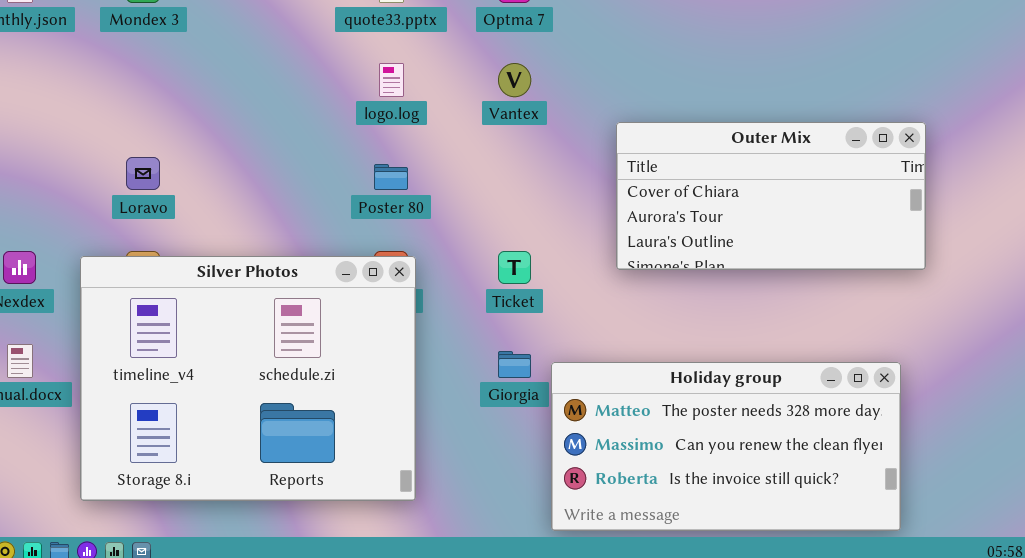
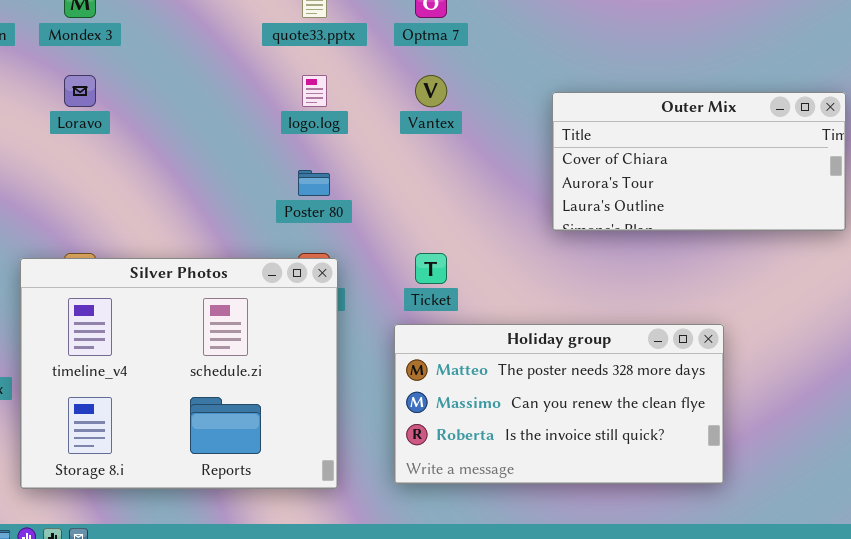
Outer Mix: [616,122,926,270] -> [552,92,846,231], moved
Loravo: [126,157,160,190] -> [64,75,96,107], moved
Holiday group: [551,362,901,531] -> [394,324,724,484], moved

